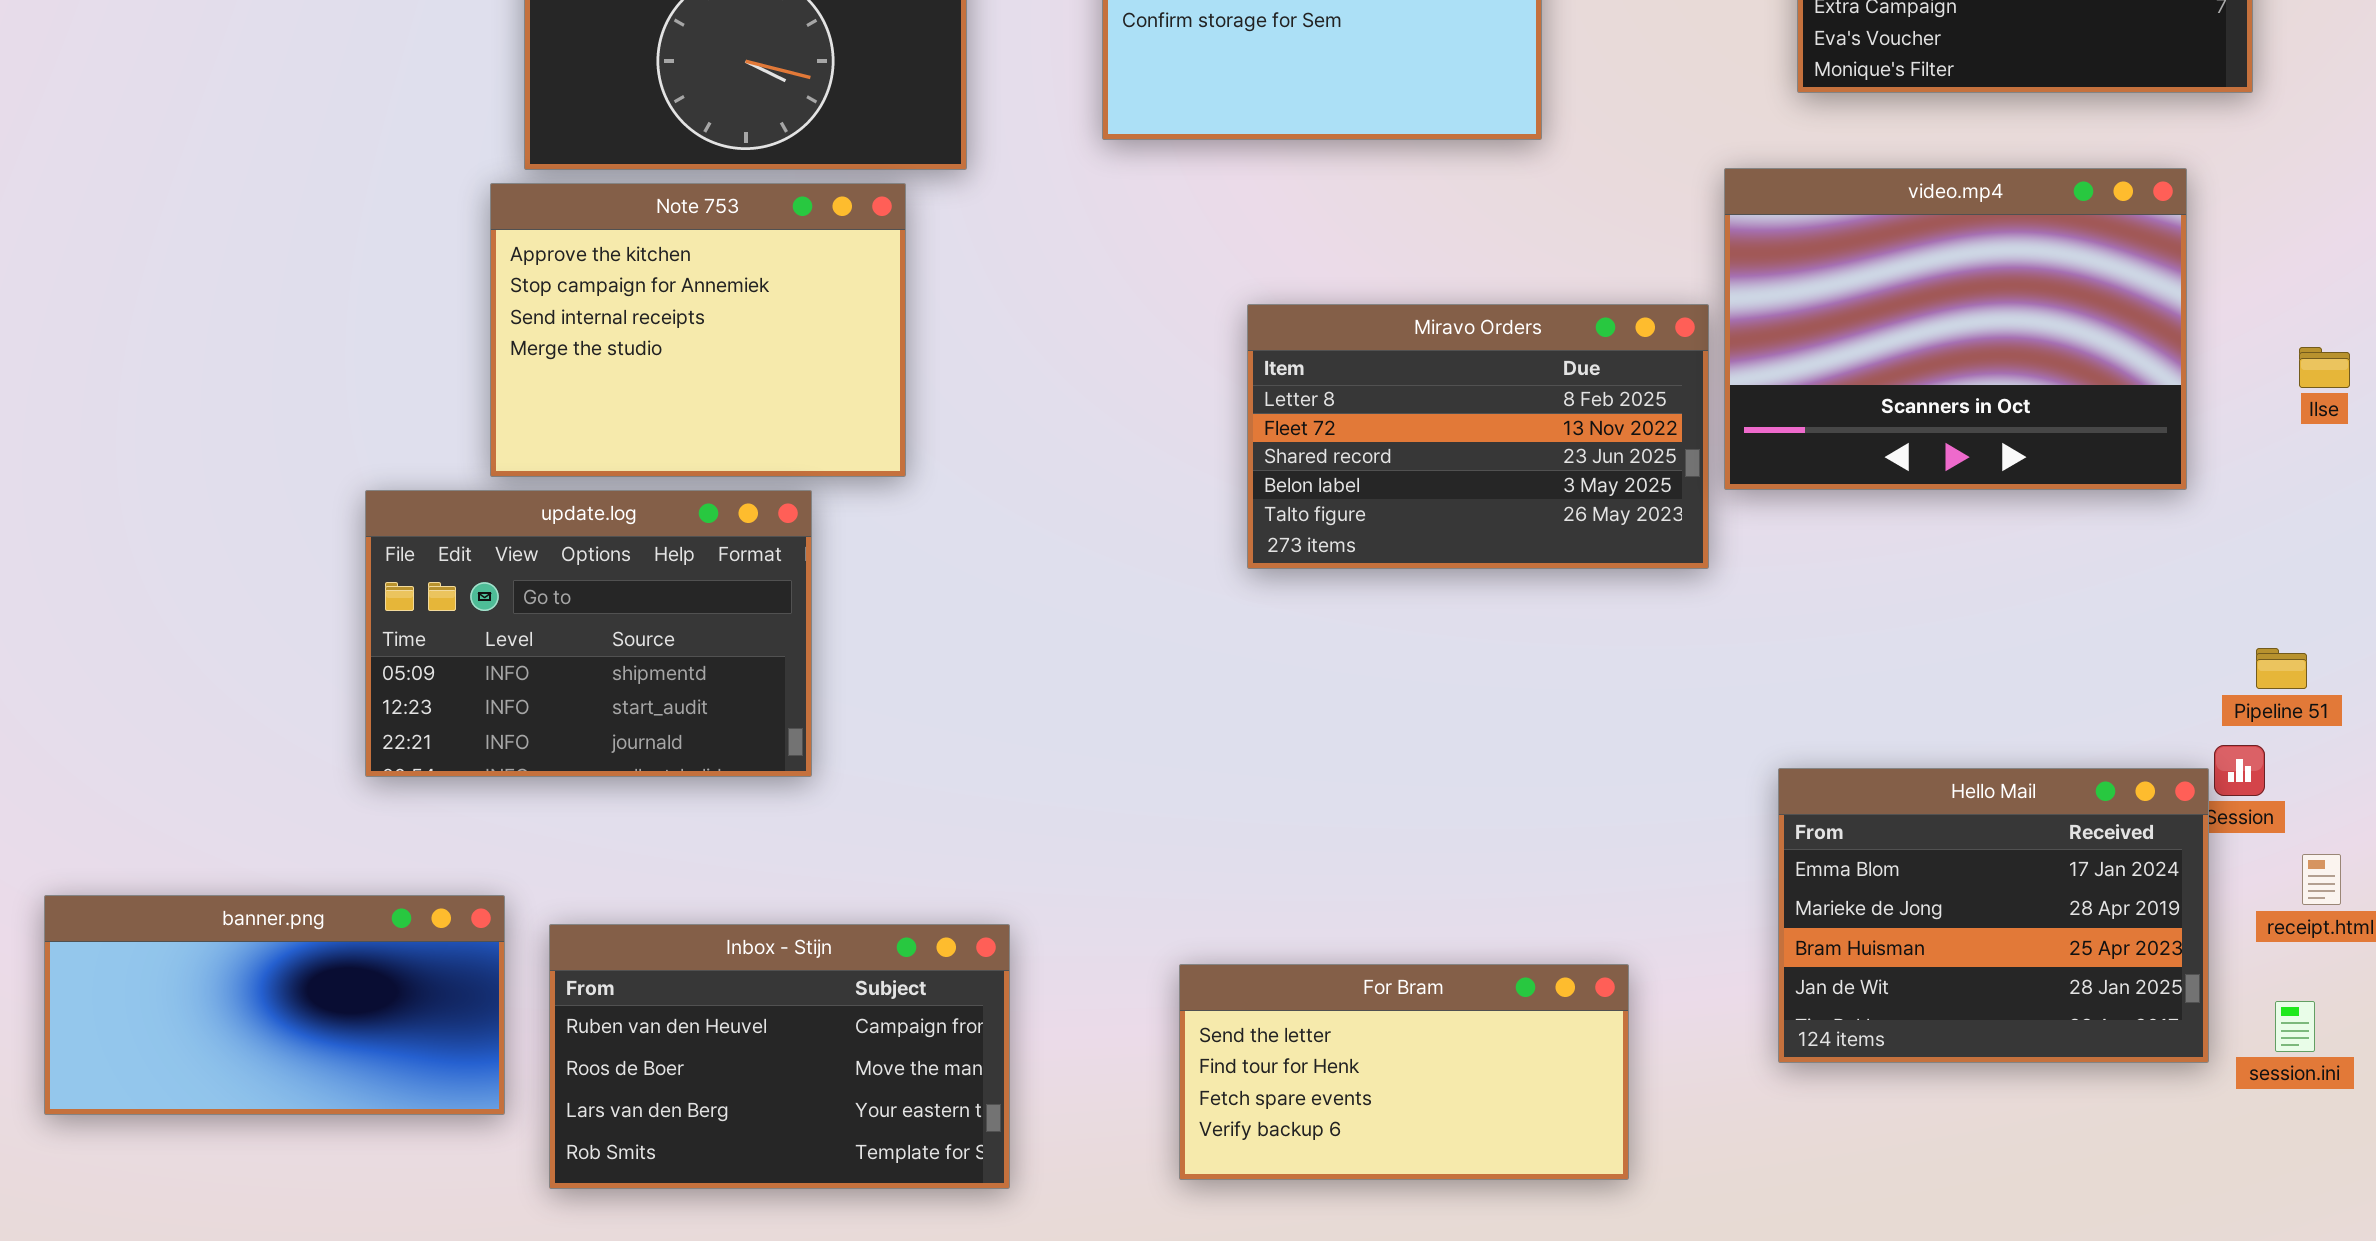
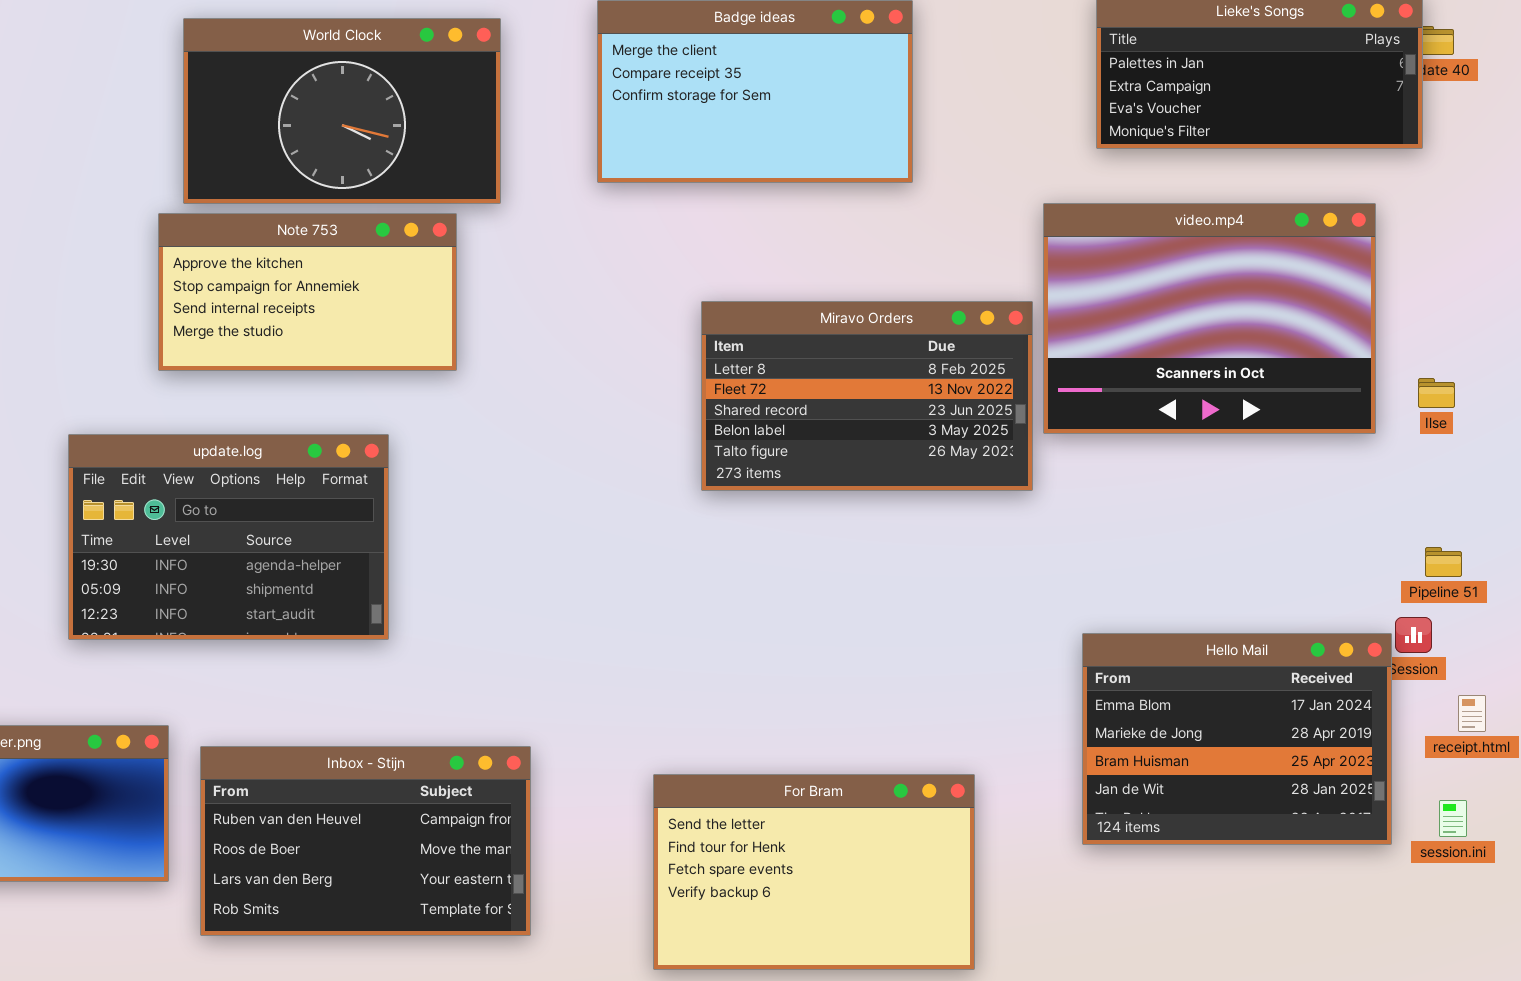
Note 753: [490,183,906,477] -> [158,213,457,371], resized
Ilse: [2299,347,2350,388] -> [1418,378,1455,408], moved
update.log: [365,490,812,777] -> [68,434,389,640], scrolled up 1 row
For Bram: [1179,964,1629,1180] -> [653,774,975,970], resized

